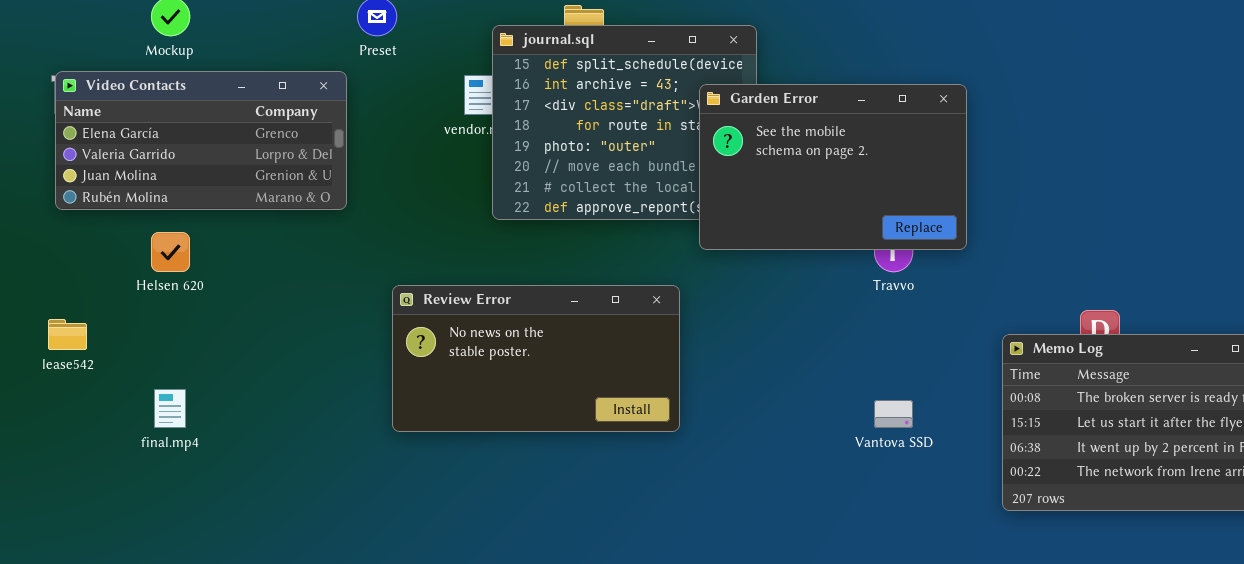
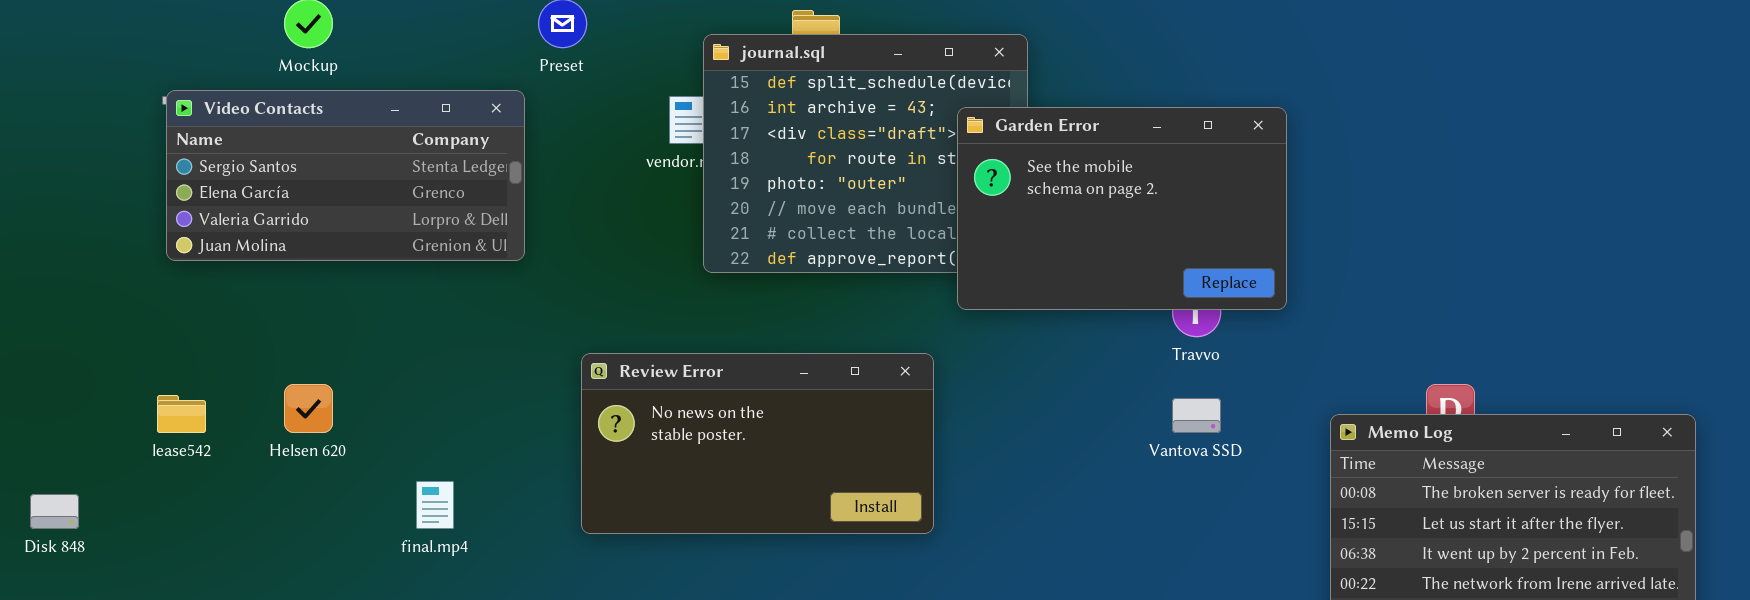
Video Contacts: [55,71,347,210] -> [166,90,525,261], scrolled up 1 row
Helsen 620: [151,232,190,272] -> [284,384,333,433], moved
final.mp4: [154,389,186,428] -> [416,481,454,529], moved
Vantova SSD: [874,400,913,428] -> [1172,398,1221,433], moved

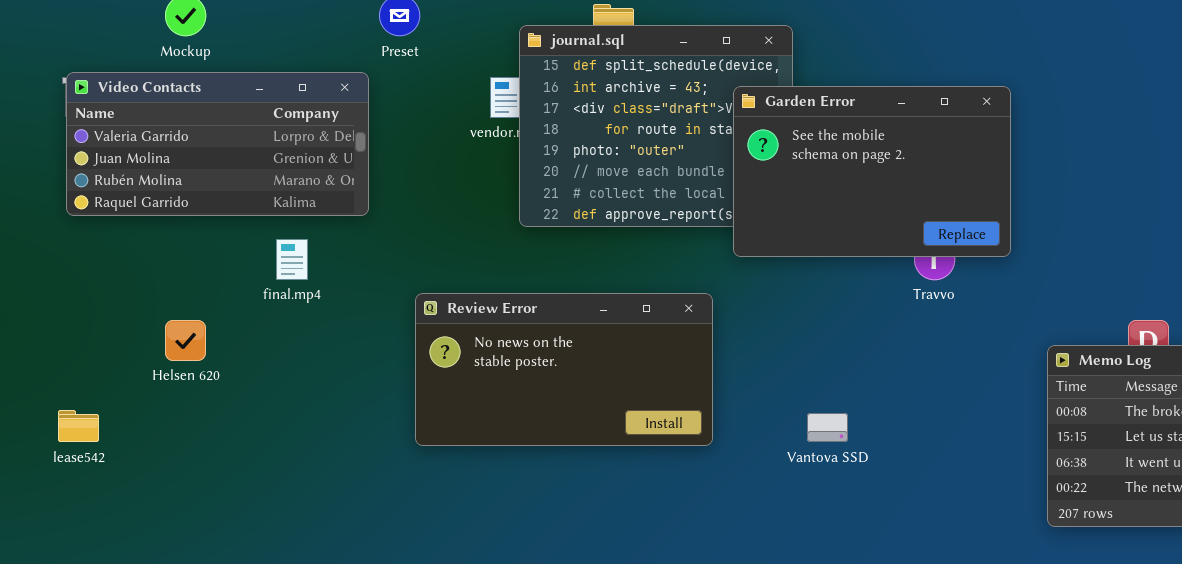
Video Contacts: [166,90,525,261] -> [66,72,369,216], scrolled down 2 rows
lease542: [157,395,206,433] -> [58,410,99,442], moved
Vantova SSD: [1172,398,1221,433] -> [807,413,848,442], moved
final.mp4: [416,481,454,529] -> [276,239,308,280], moved

